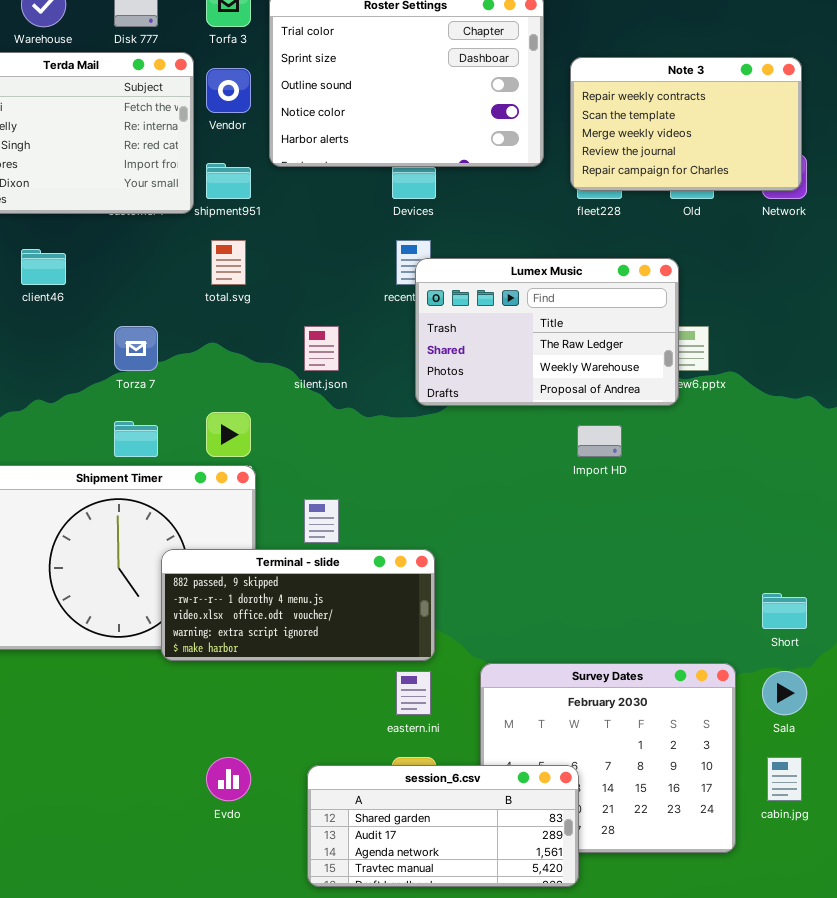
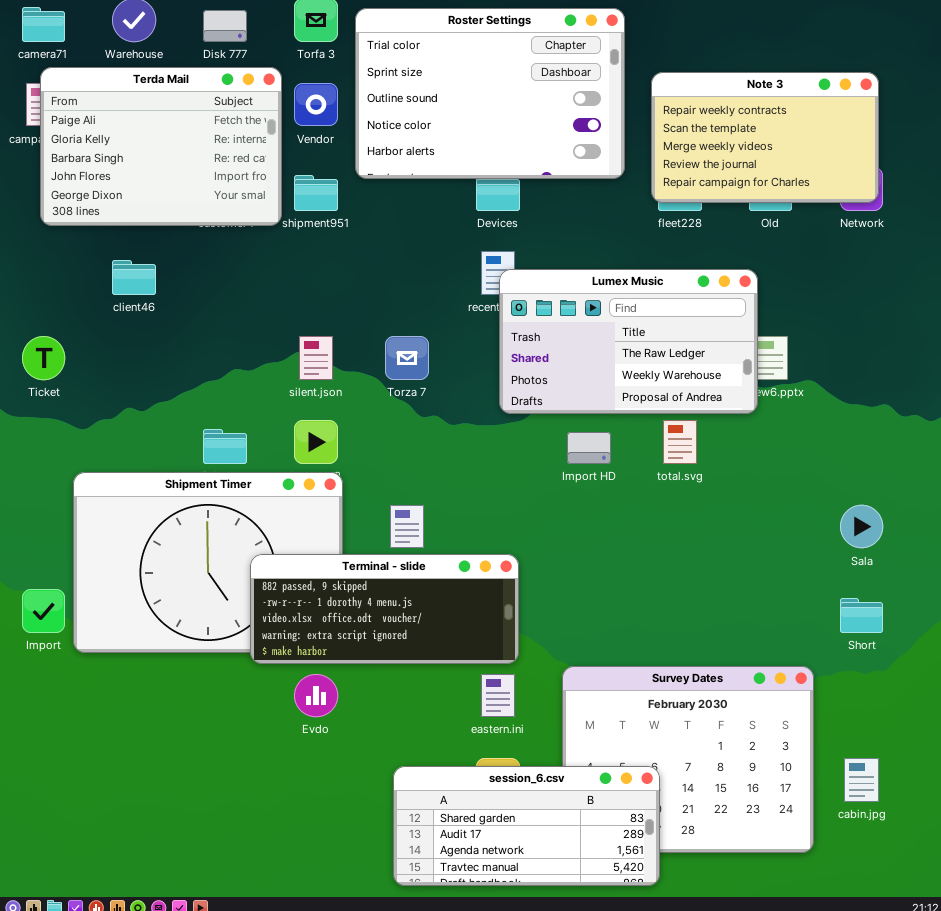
total.svg: [211,240,246,285] -> [663,420,697,464], moved
Torza 7: [114,326,158,371] -> [385,336,429,380], moved
silent.json: [304,326,339,371] -> [299,336,333,380], moved
Import HD: [577,425,622,457] -> [567,432,611,464], moved
Sala: [762,671,807,715] -> [840,505,883,548], moved
Evdo: [206,757,251,801] -> [294,674,338,717], moved

